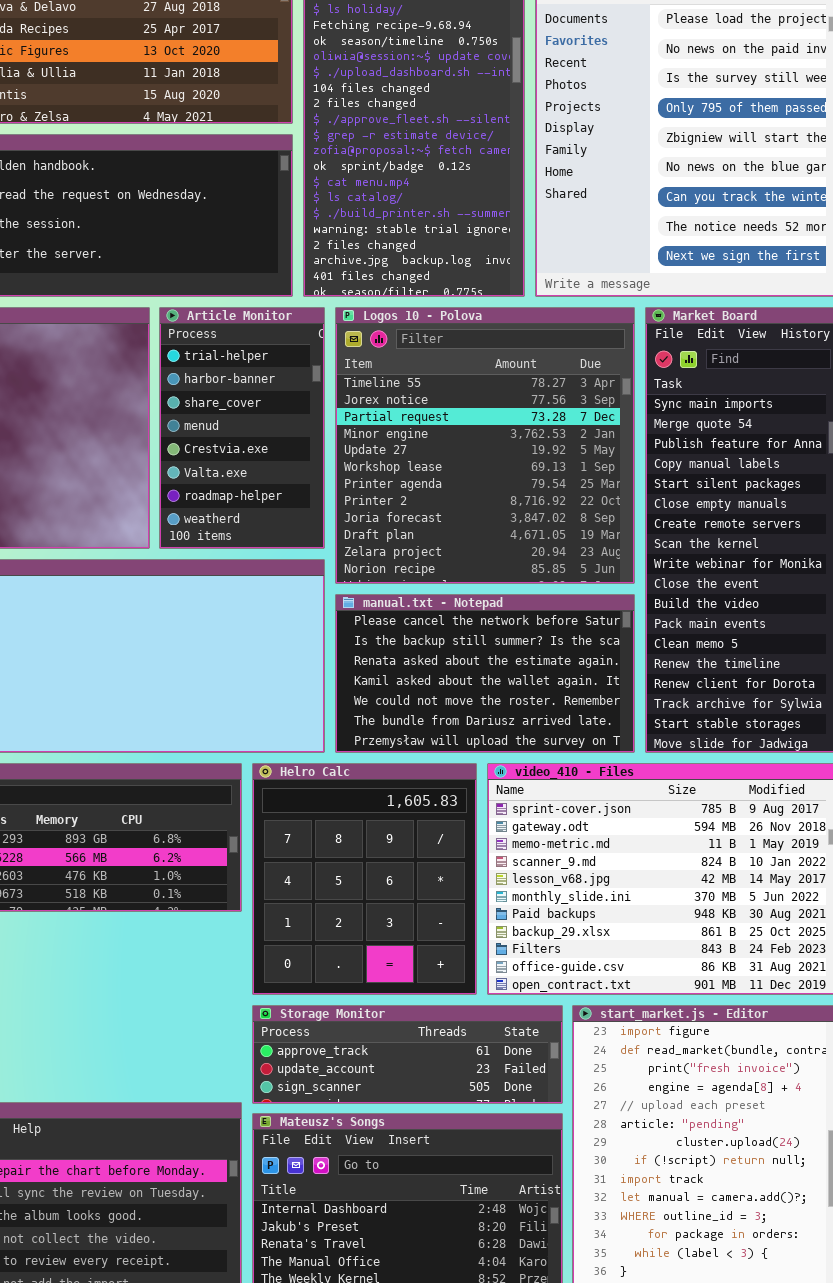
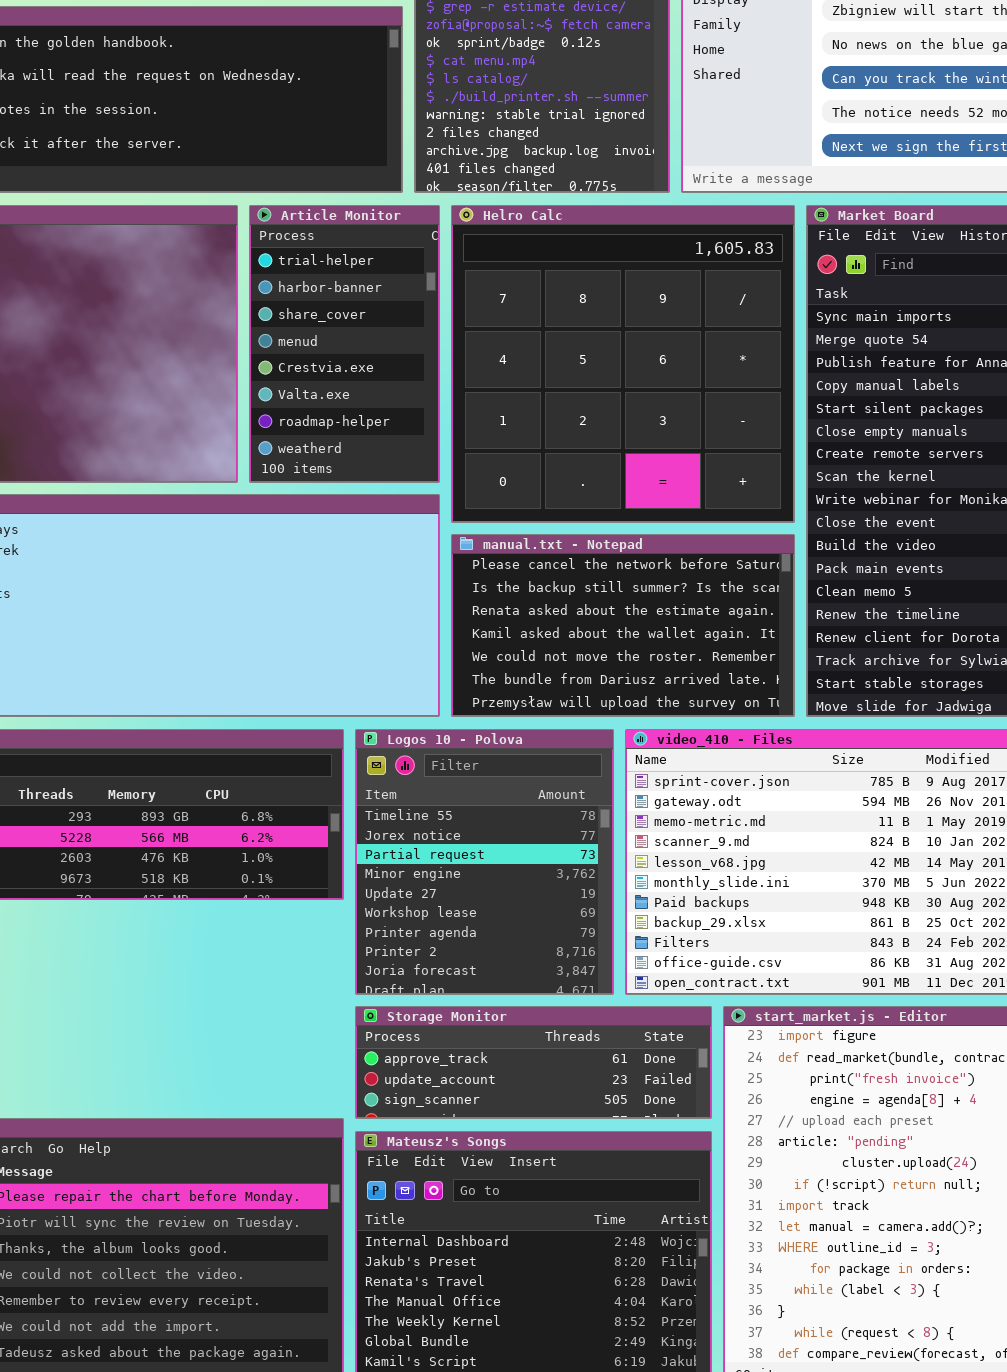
Logos 10 - Polova: [335,307,635,584] -> [355,729,614,995], moved, resized
Helro Calc: [252,763,477,995] -> [451,205,795,523], moved, resized

